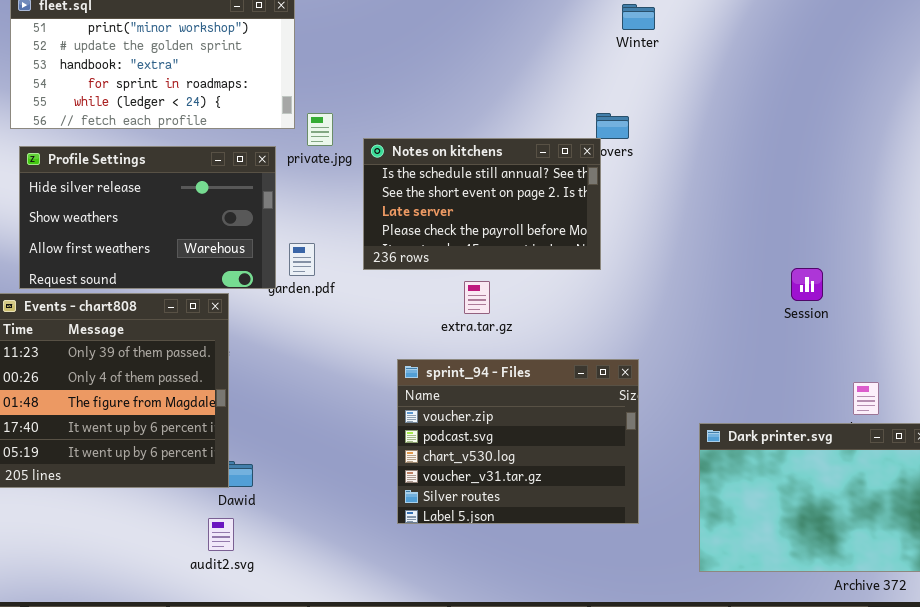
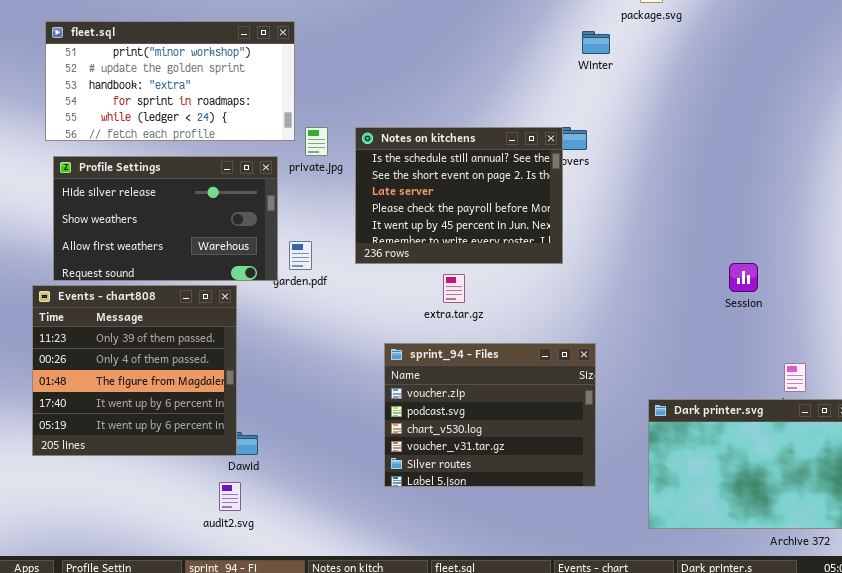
Notes on kitchens: [363,138,601,270] -> [355,127,563,264], resized

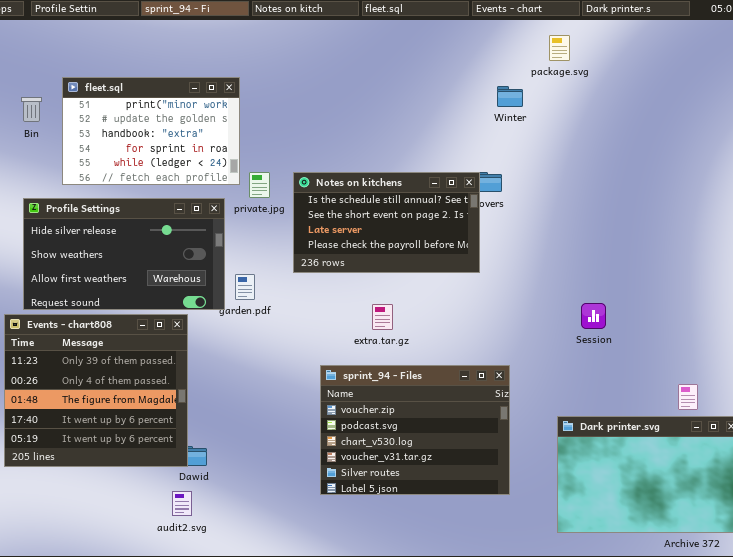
fleet.sql: [45,21,295,141] -> [62,77,240,185], resized
Notes on kitchens: [355,127,563,264] -> [293,172,480,273], resized
Session: [729,263,758,292] -> [581,303,606,329], moved

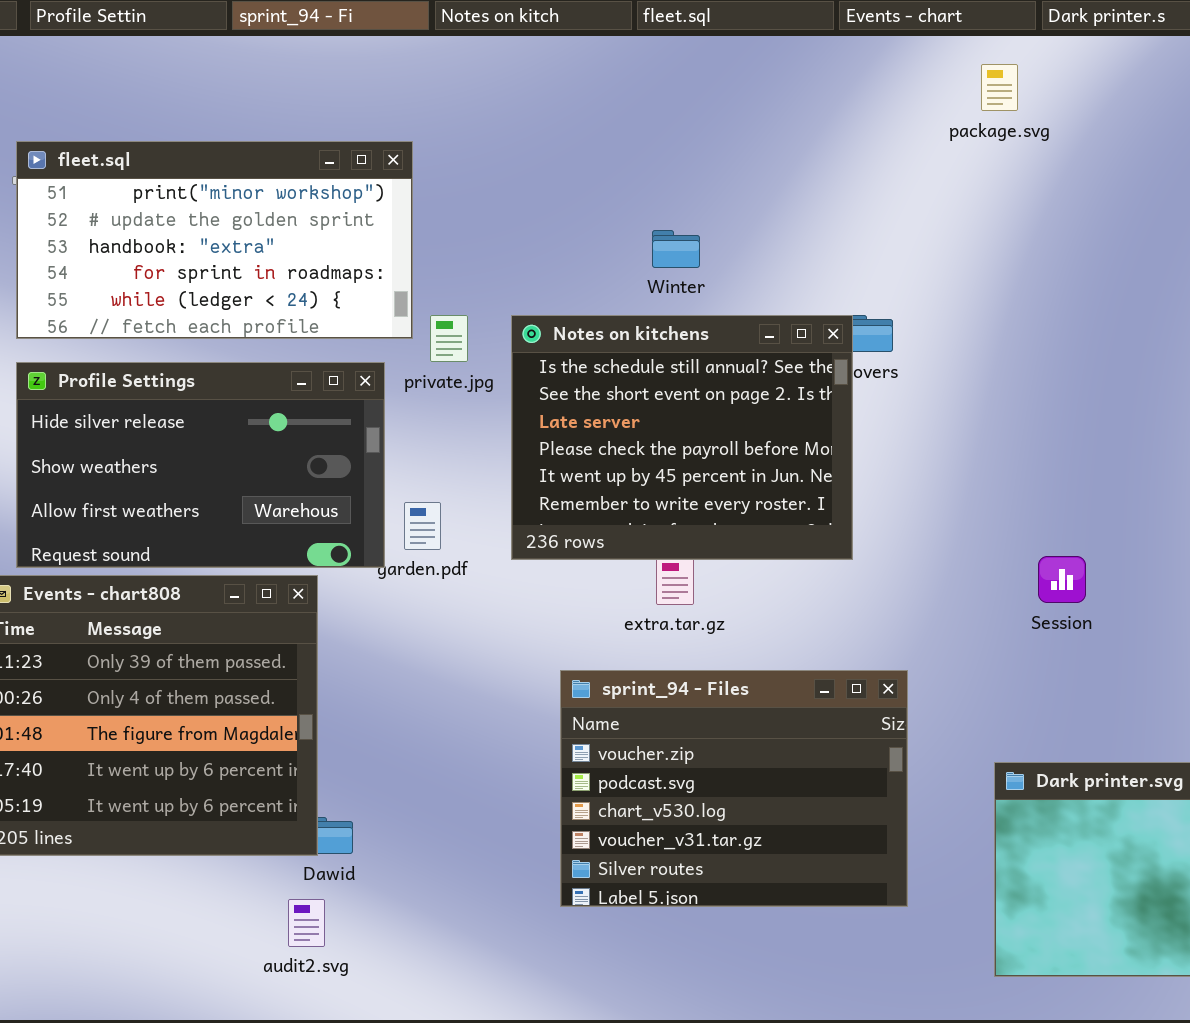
fleet.sql: [62,77,240,185] -> [16,141,413,339], resized
Winter: [497,86,523,107] -> [652,230,700,268], moved
Notes on kitchens: [293,172,480,273] -> [511,315,853,560], resized

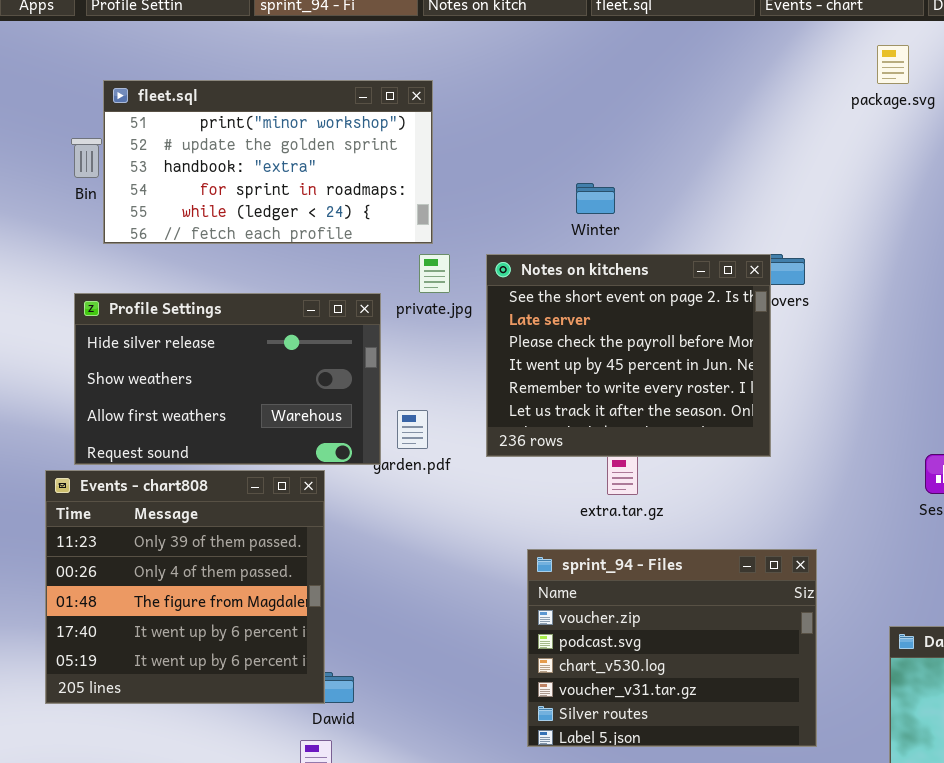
fleet.sql: [16,141,413,339] -> [103,80,433,244], moved
Winter: [652,230,700,268] -> [576,183,615,214], moved
Notes on kitchens: [511,315,853,560] -> [486,254,771,457], scrolled down 1 row

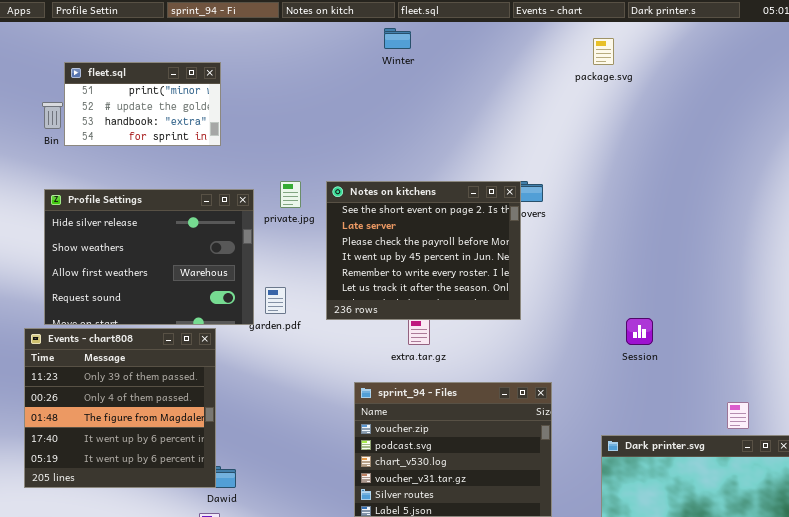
fleet.sql: [103,80,433,244] -> [64,62,221,146], resized
Winter: [576,183,615,214] -> [384,28,411,49], moved
Profile Settings: [74,293,381,465] -> [44,189,254,325], resized

